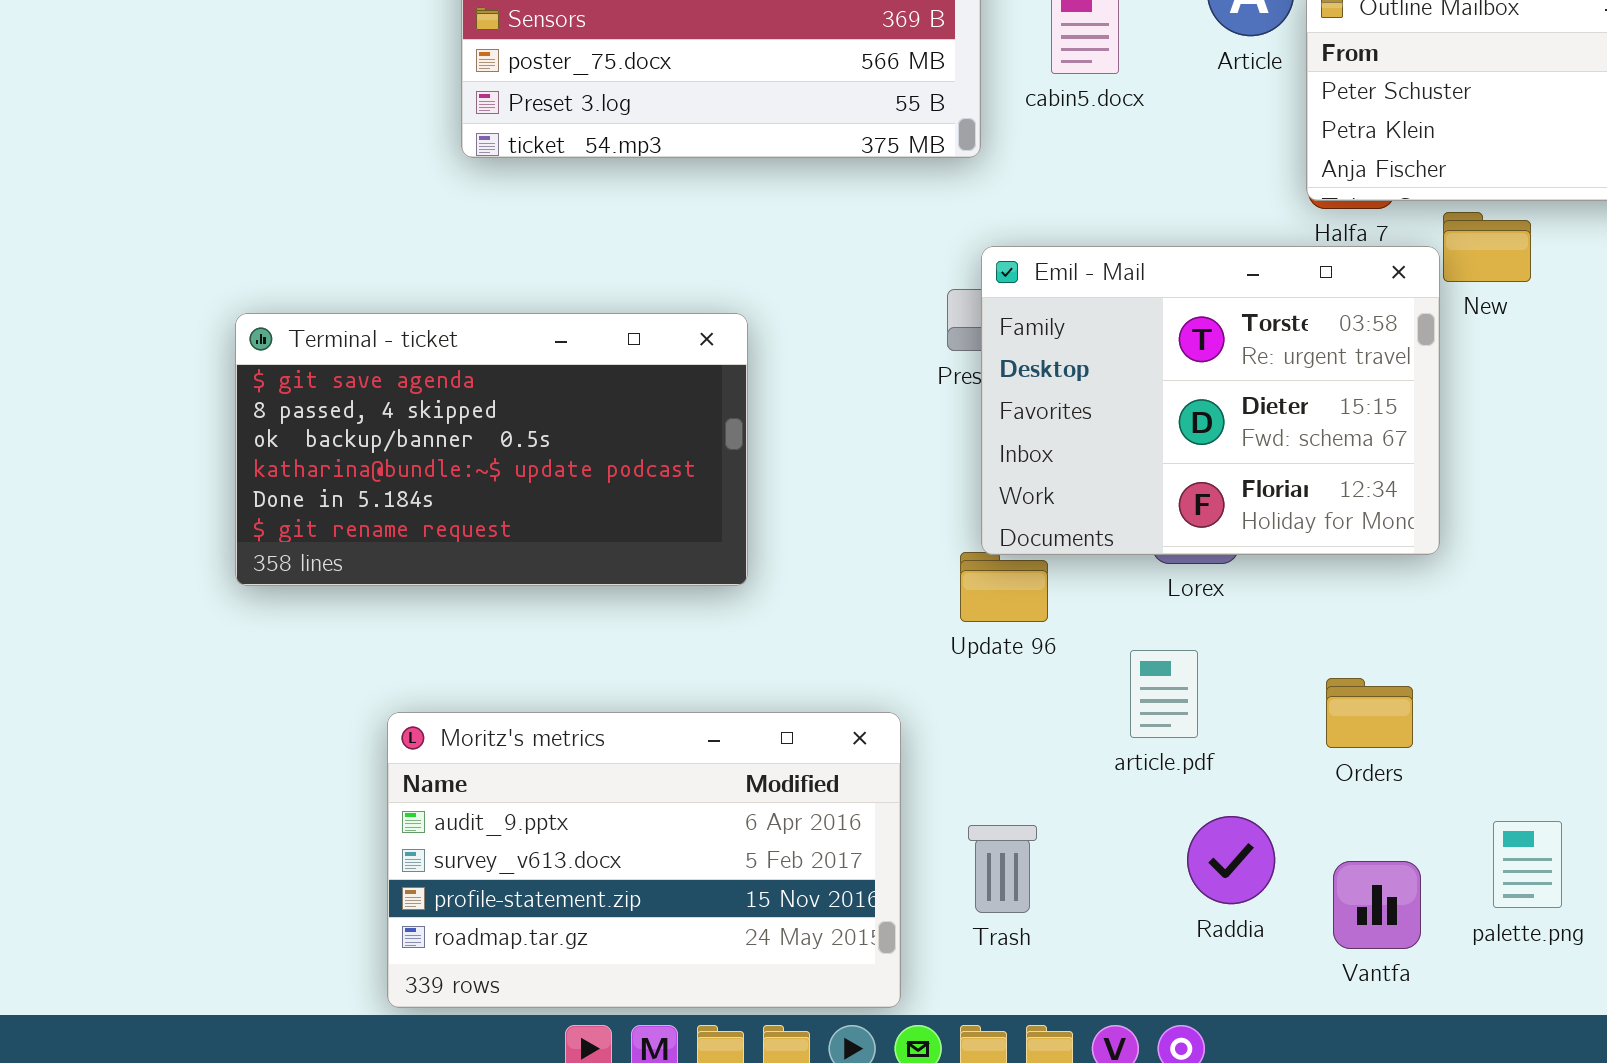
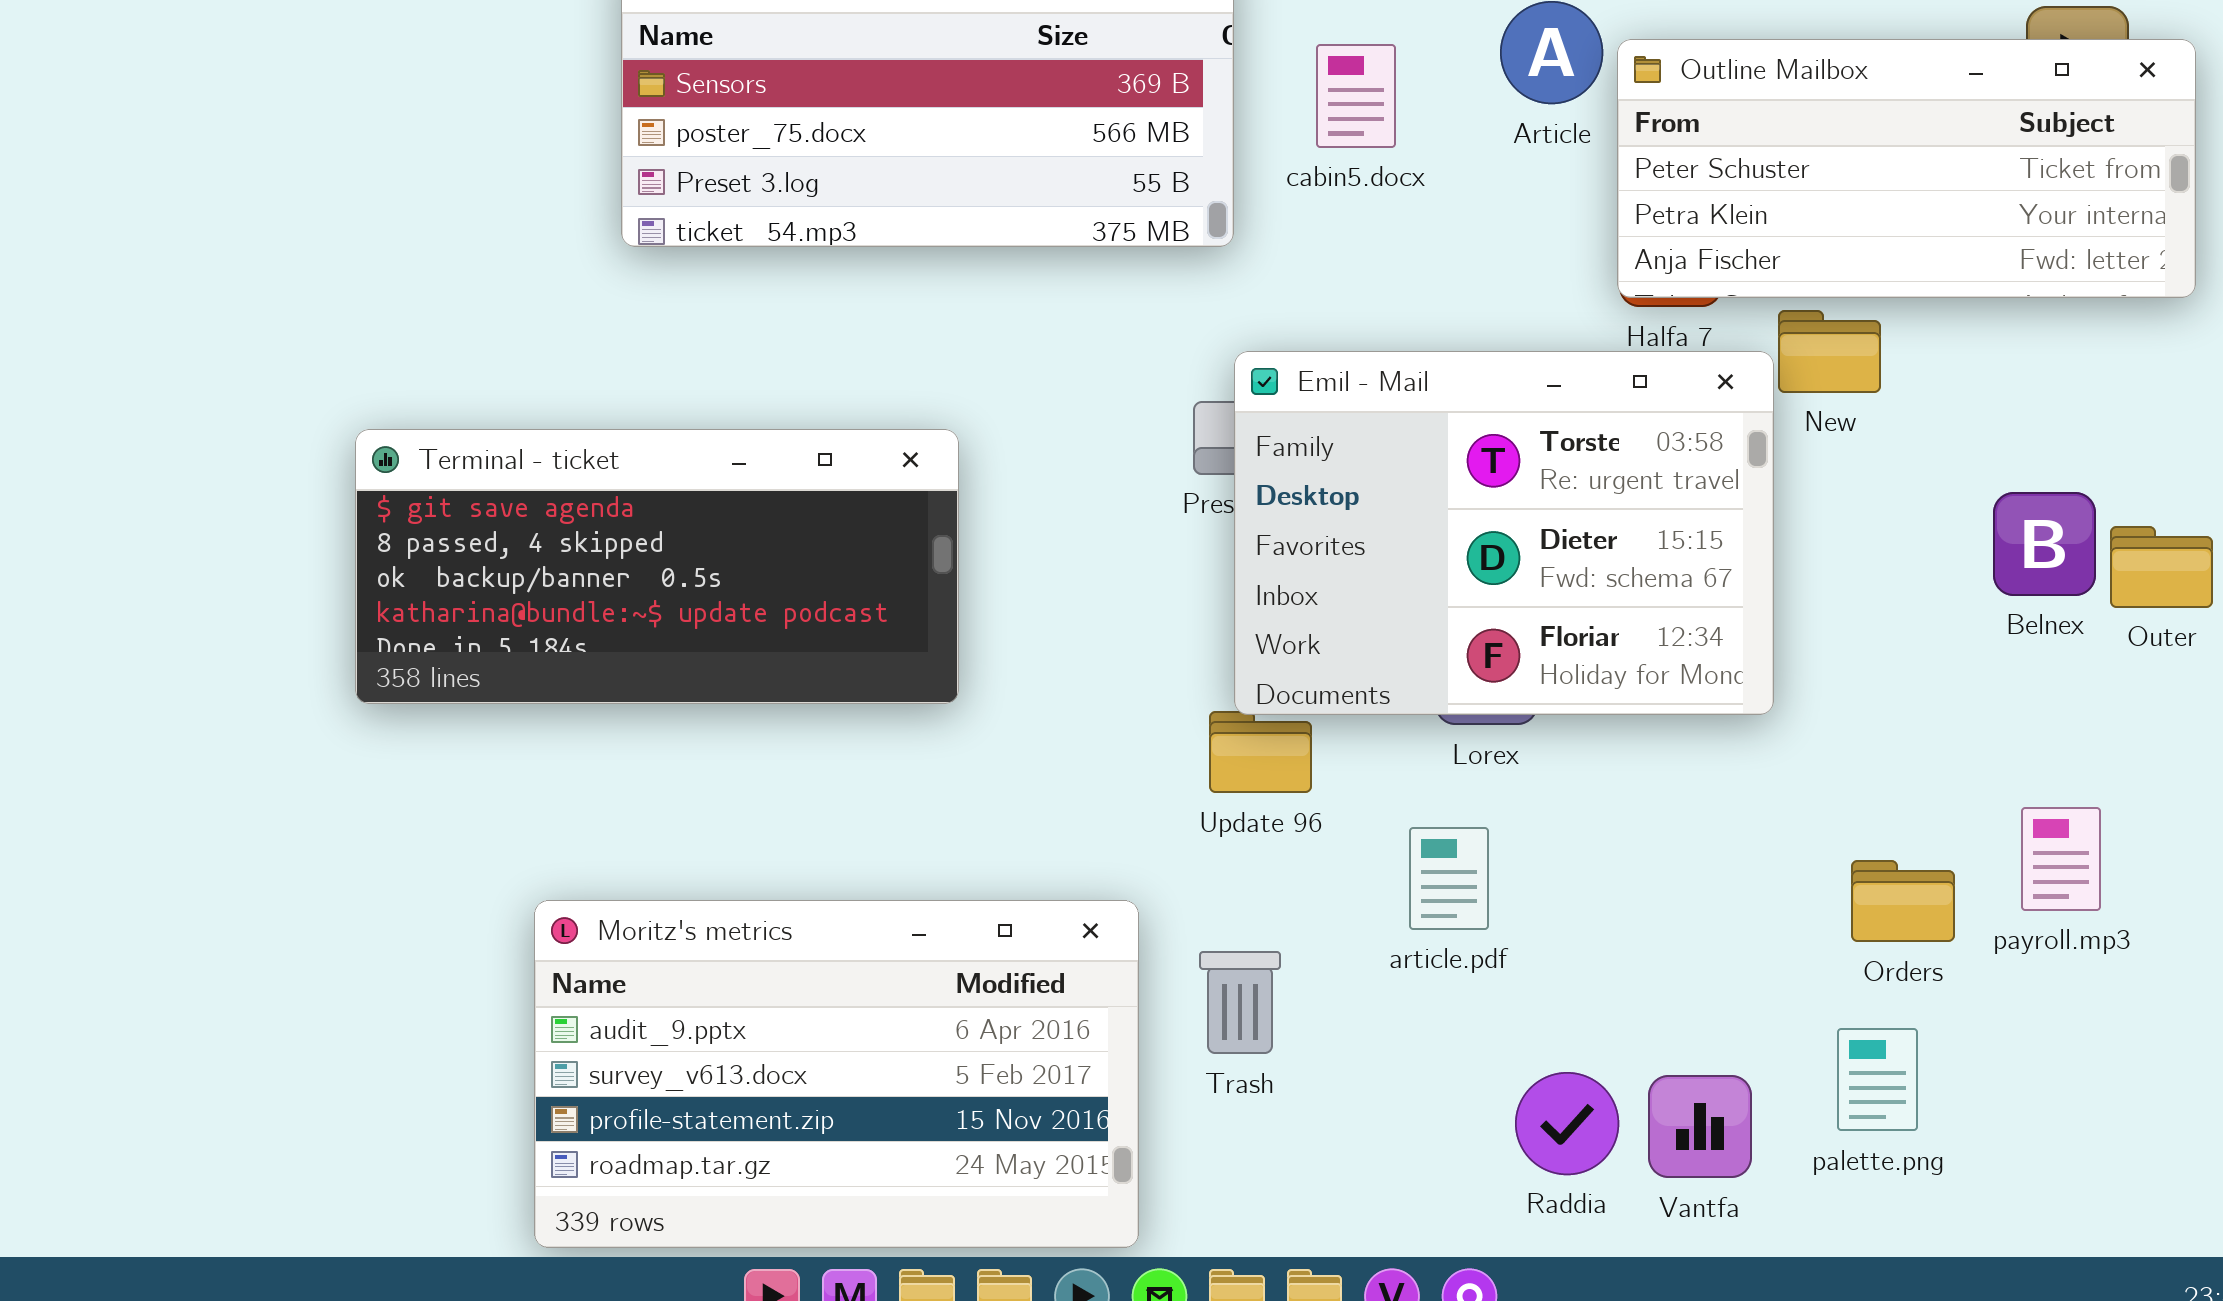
Terminal - ticket: [235,313,748,586] -> [355,429,959,704], resized
Orders: [1326,678,1413,748] -> [1851,860,1955,942], moved
Raddia: [1187,816,1275,904] -> [1515,1072,1619,1175], moved
Trash: [968,825,1037,913] -> [1199,951,1281,1054], moved

